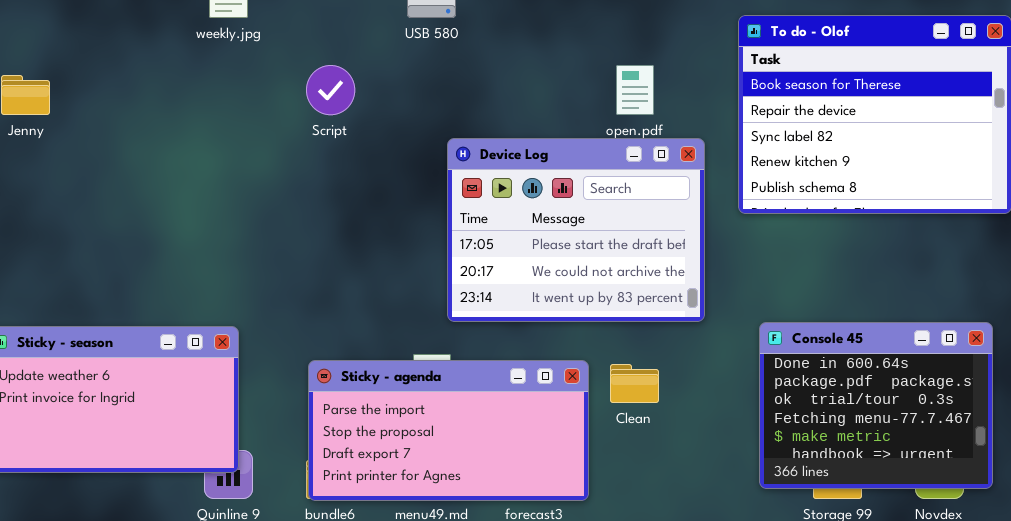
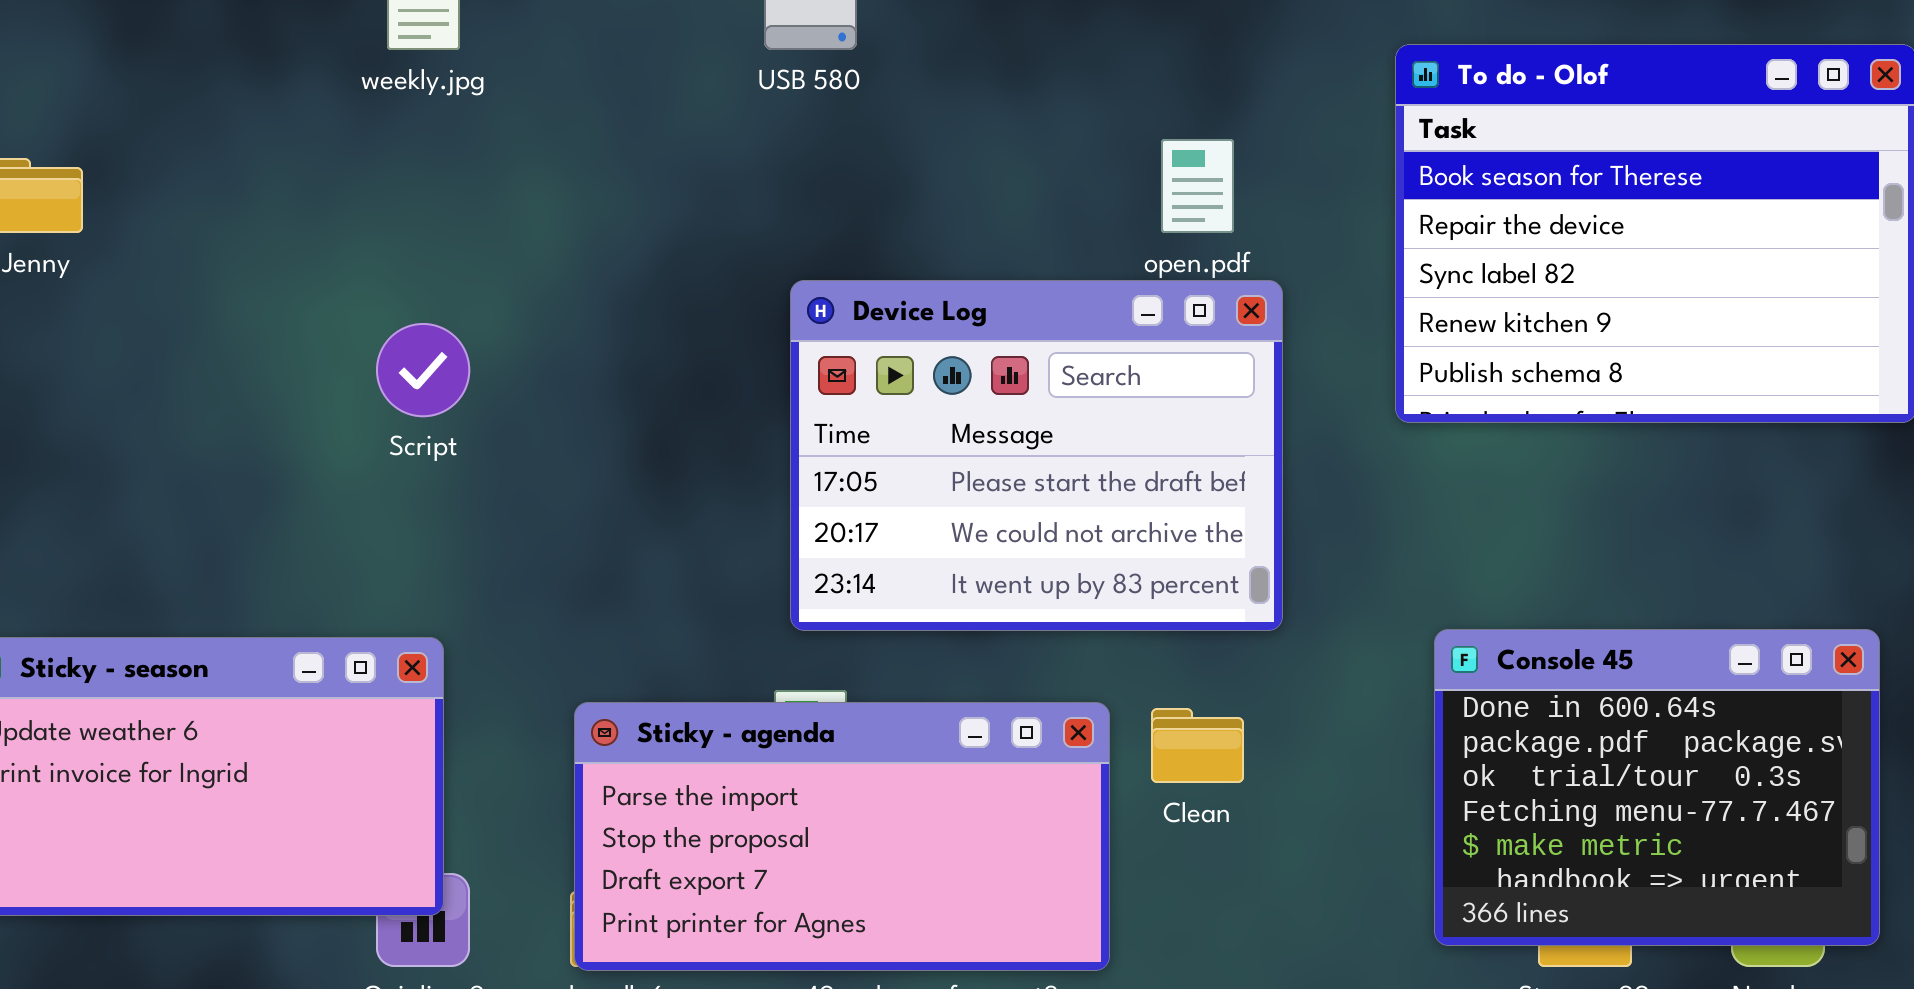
Script: [306,65,355,115] -> [376,323,470,417], moved
Device Log: [447,138,705,322] -> [790,280,1283,631], moved

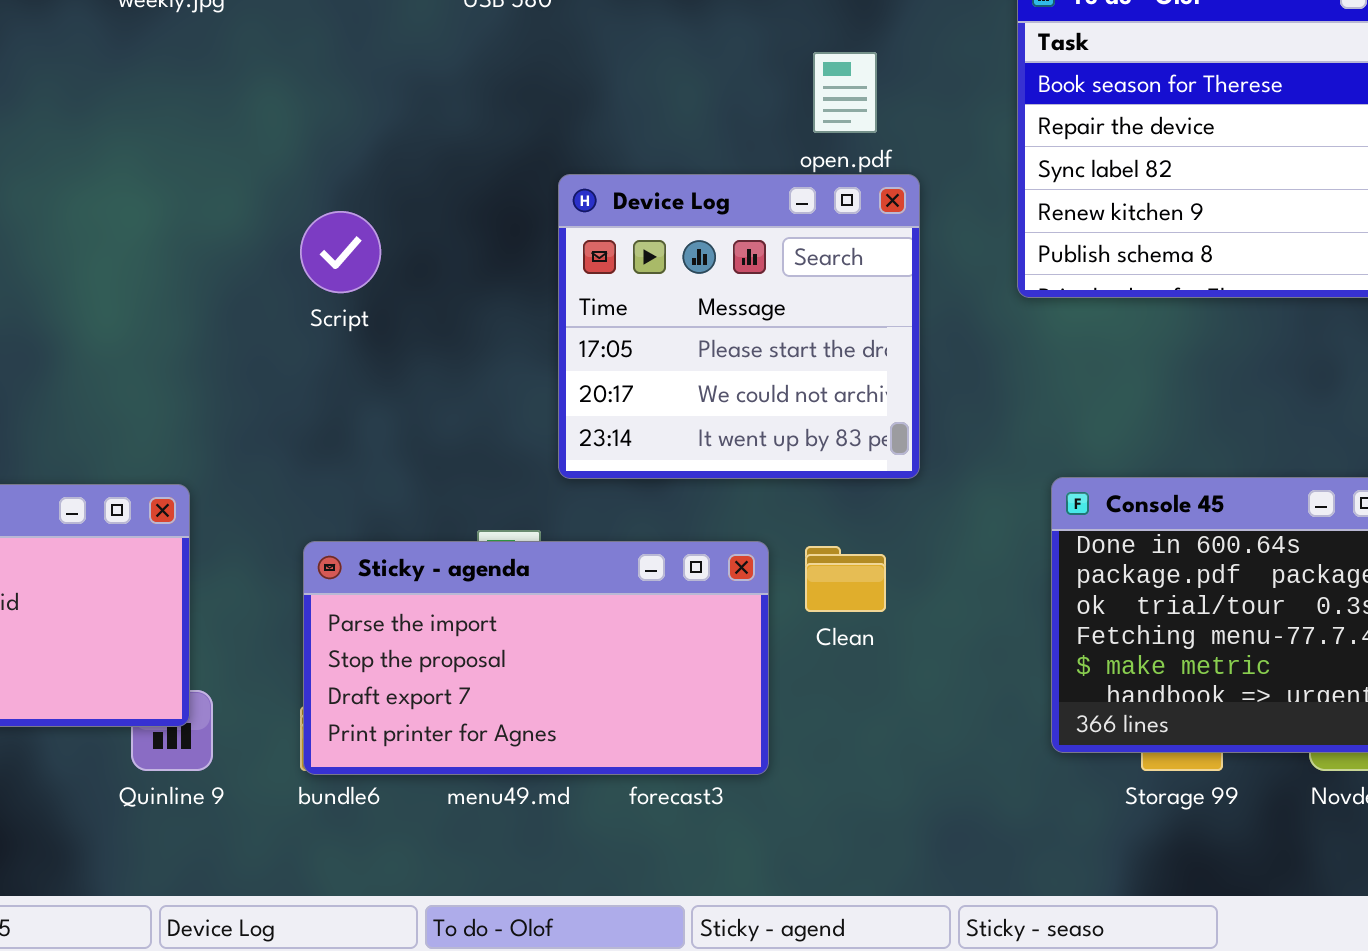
Device Log: [790,280,1283,631] -> [558,174,920,479], resized
Script: [376,323,470,417] -> [300,211,381,293], moved

